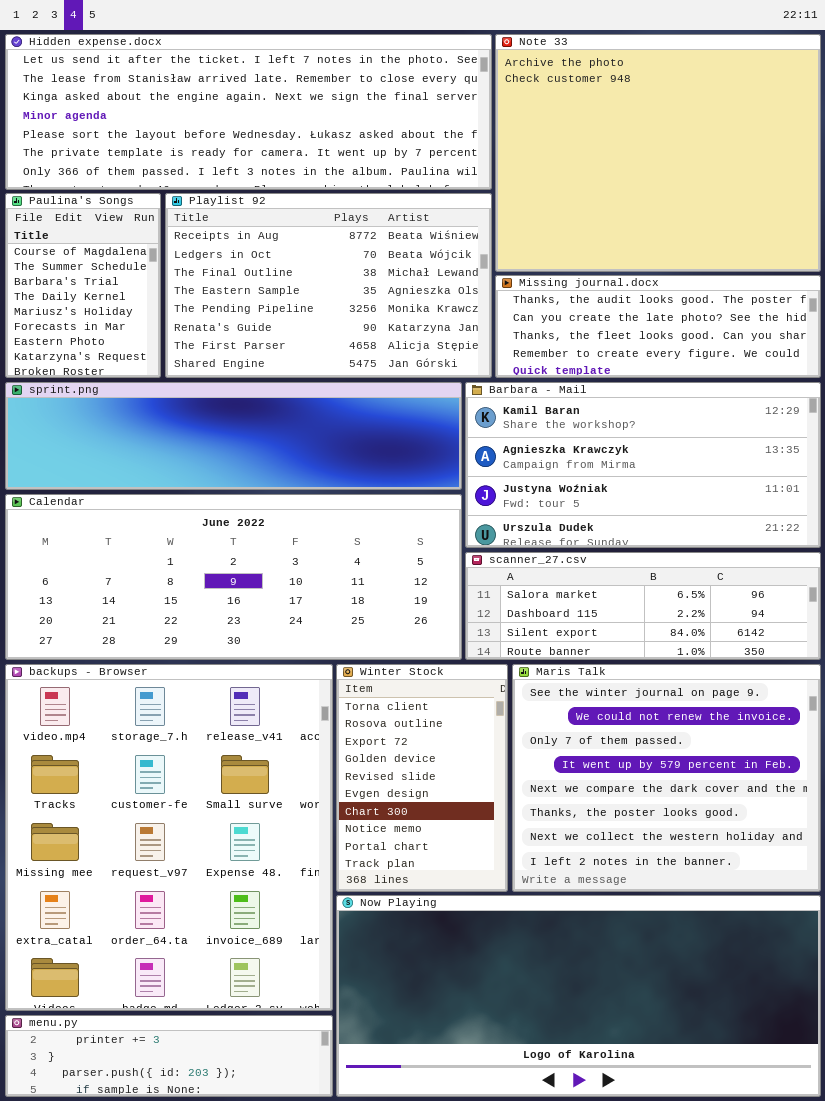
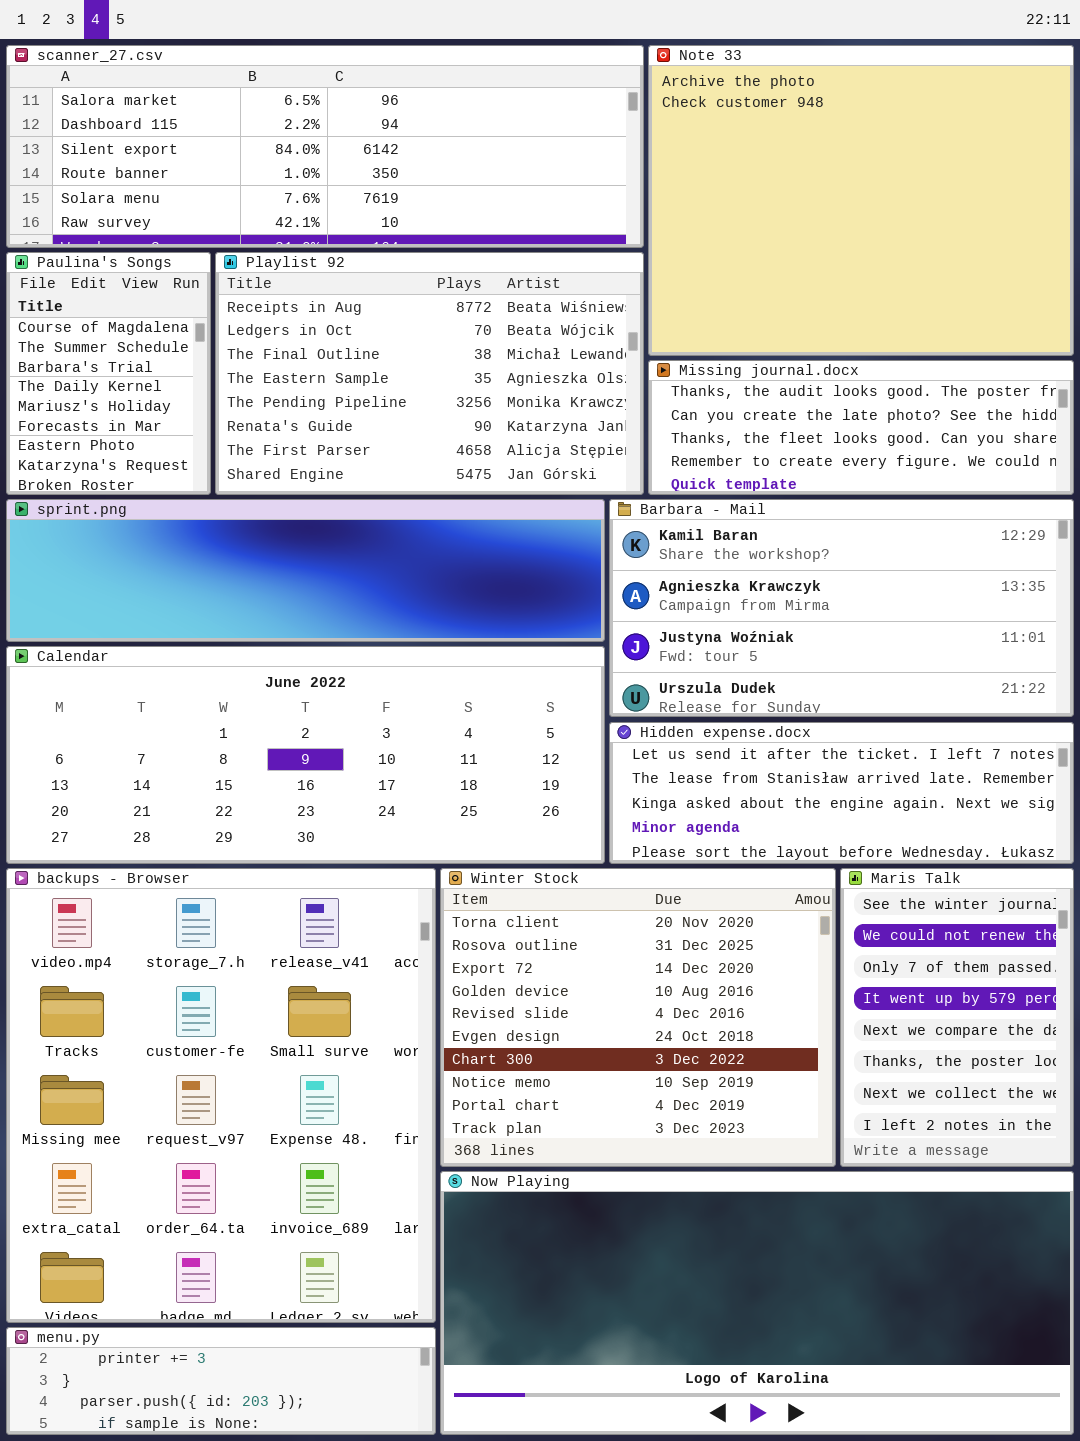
Hidden expense.docx: [5,34,492,190] -> [609,722,1074,864], moved, resized
scanner_27.csv: [465,552,821,660] -> [6,45,644,248], moved, resized
Winter Stock: [336,664,508,892] -> [440,868,836,1167], resized
Maris Talk: [512,664,821,892] -> [840,868,1074,1167], resized

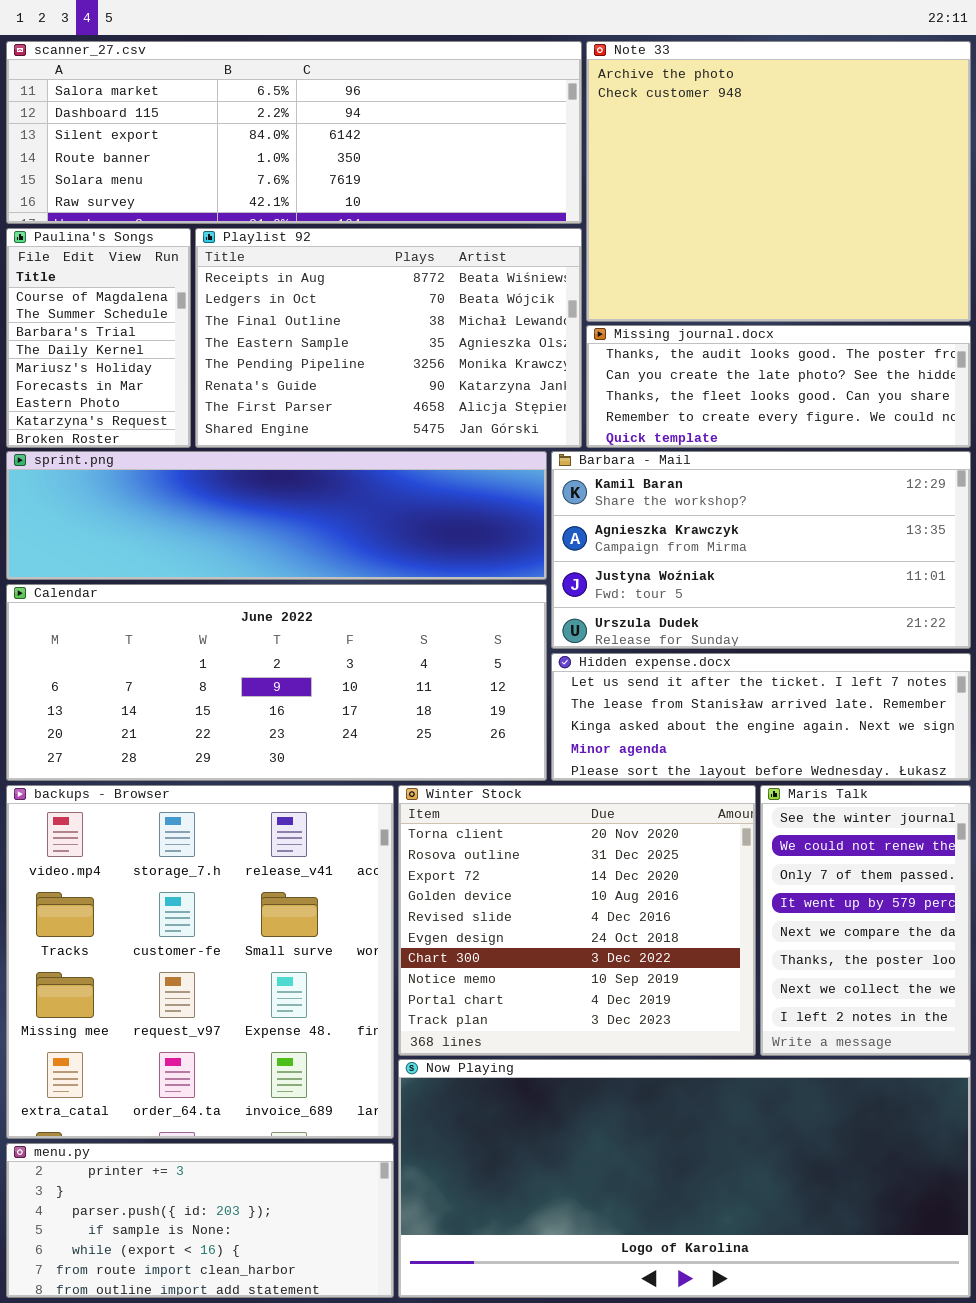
backups - Browser: [6,868,436,1323] -> [6,785,394,1139], resized
menu.py: [6,1327,436,1435] -> [6,1143,394,1298], resized

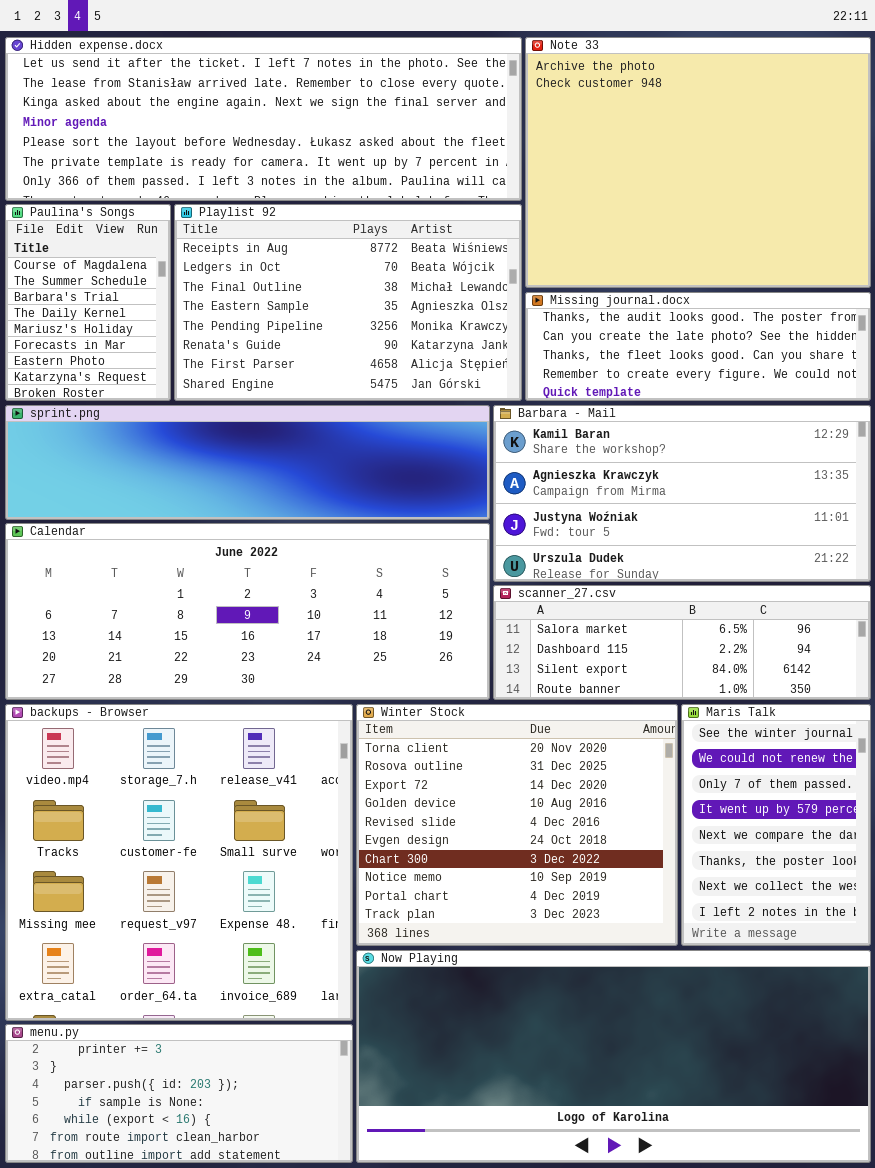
scanner_27.csv: [6,41,582,224] -> [493,585,871,700], moved, resized
Hidden expense.docx: [551,653,971,781] -> [5,37,522,201], moved, resized

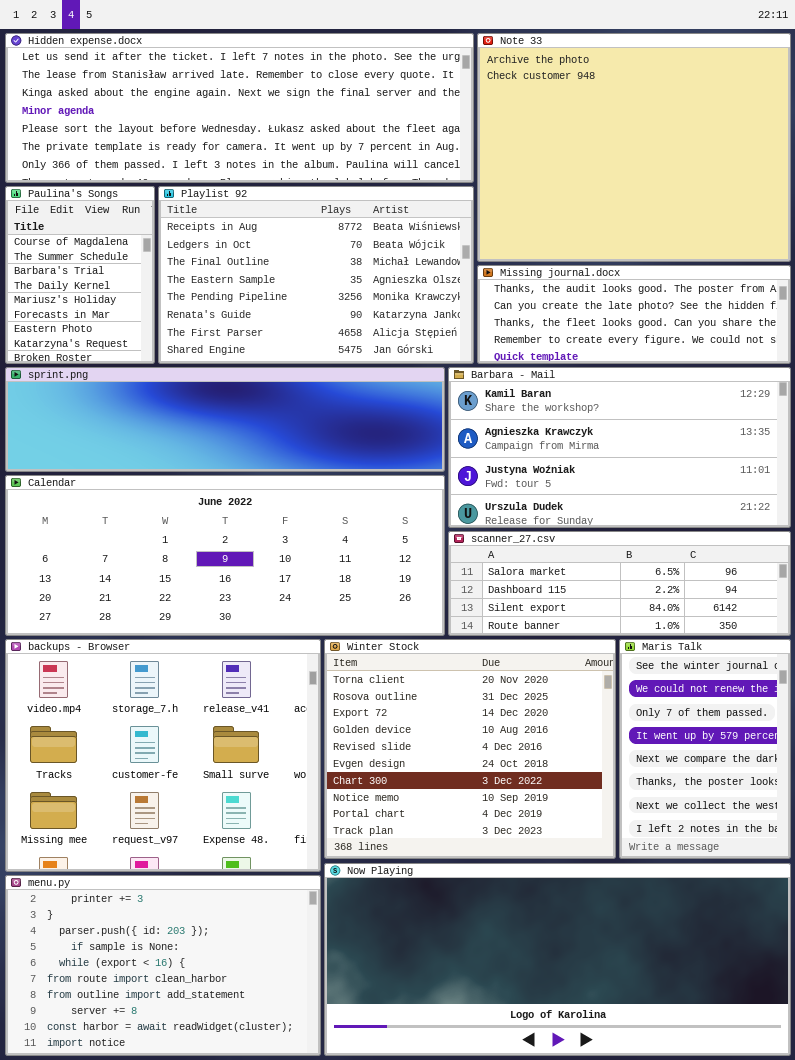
backups - Browser: [5,704,353,1021] -> [5,639,321,872], resized
menu.py: [5,1024,353,1163] -> [5,875,321,1056], resized

